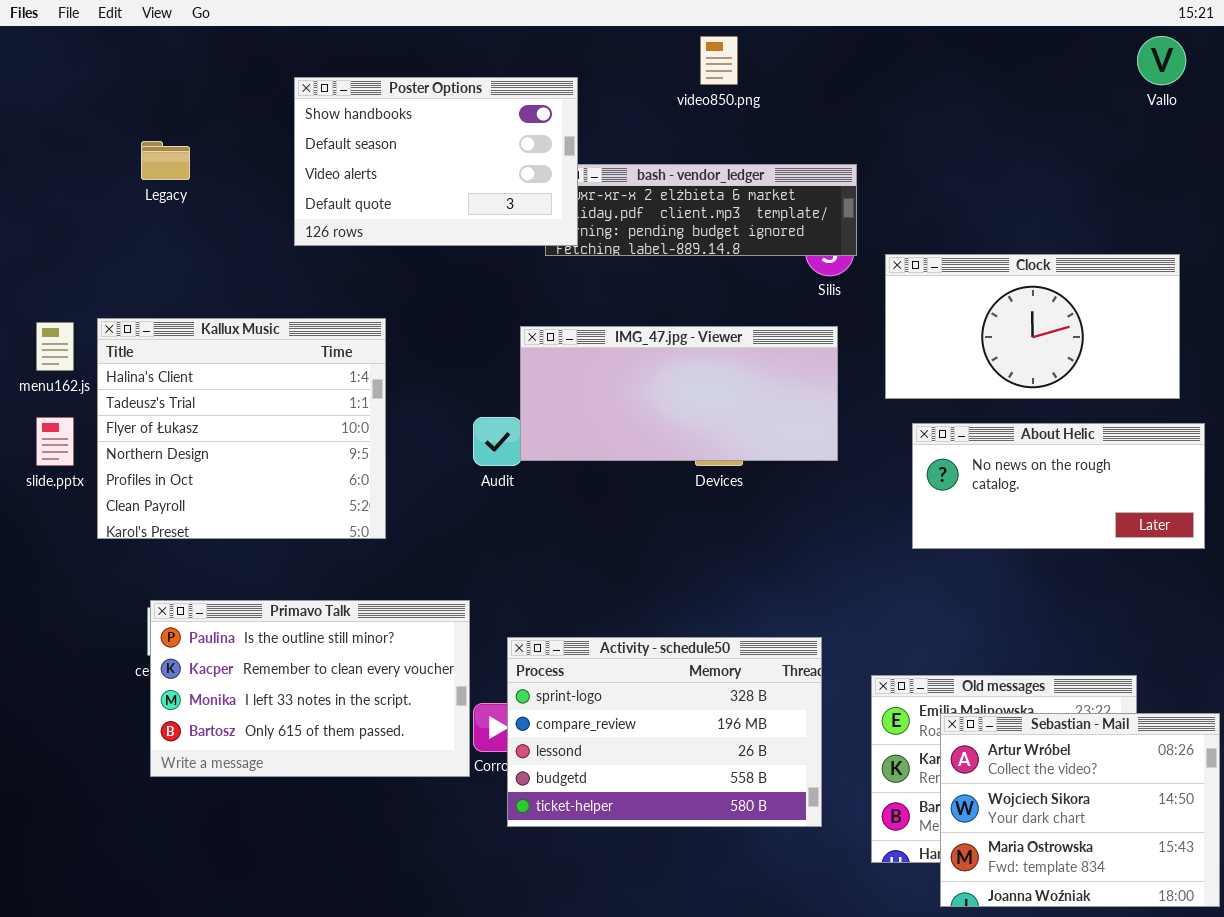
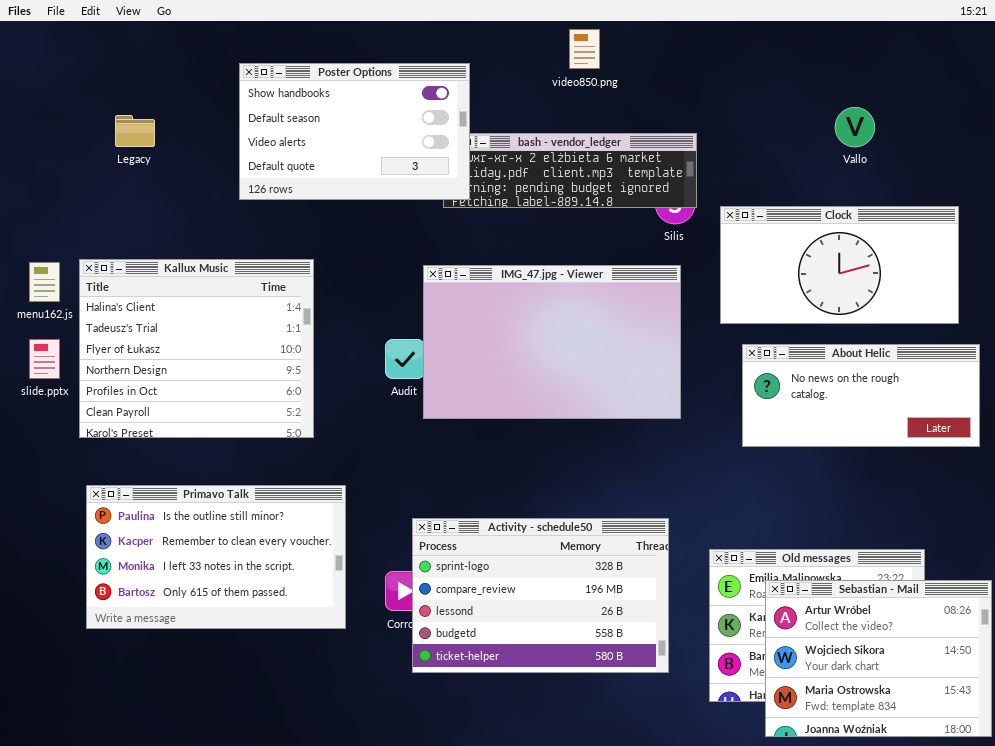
Vallo: [1137,36,1186,85] -> [835,107,875,147], moved
IMG_47.jpg - Viewer: [520,326,838,461] -> [423,265,681,419], resized
Primavo Talk: [150,600,470,777] -> [86,485,346,629], moved

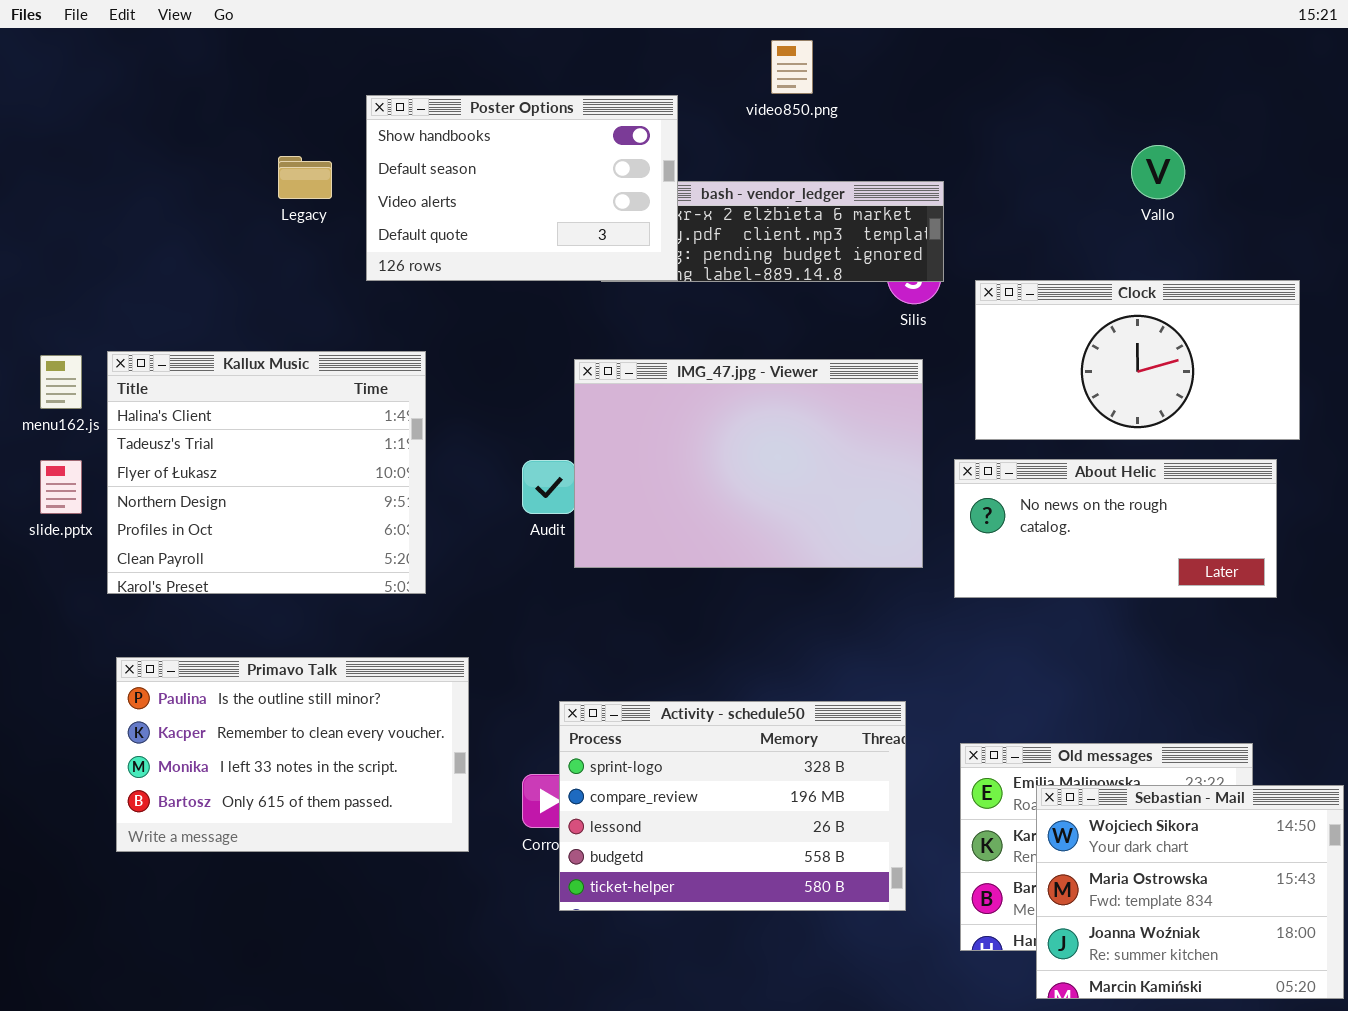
Poster Options: [239,63,470,200] -> [366,95,678,281], moved
Legacy: [115,115,155,147] -> [278,156,332,199], moved
About Helic: [742,344,980,447] -> [954,459,1277,598], moved
Sebastian - Mail: [765,580,992,737] -> [1036,785,1344,999], scrolled down 1 row

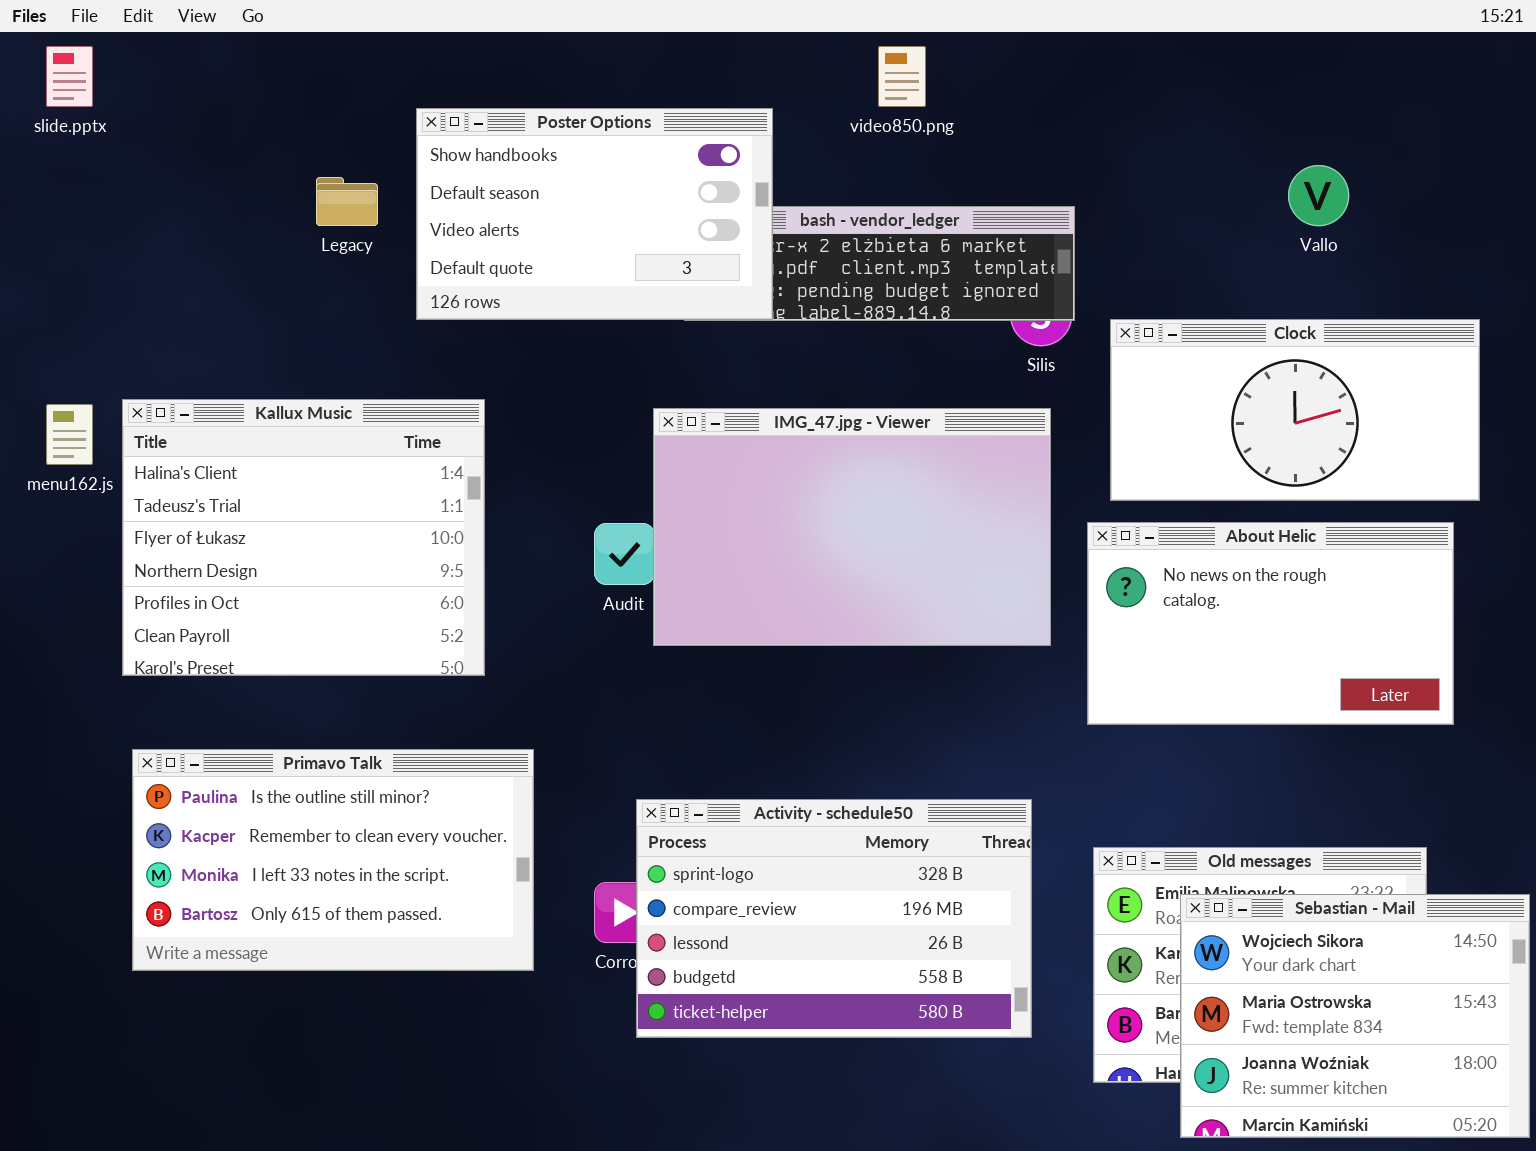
About Helic: [954,459,1277,598] -> [1087,522,1454,725], resized
slide.pptx: [40,460,82,514] -> [46,46,93,107], moved

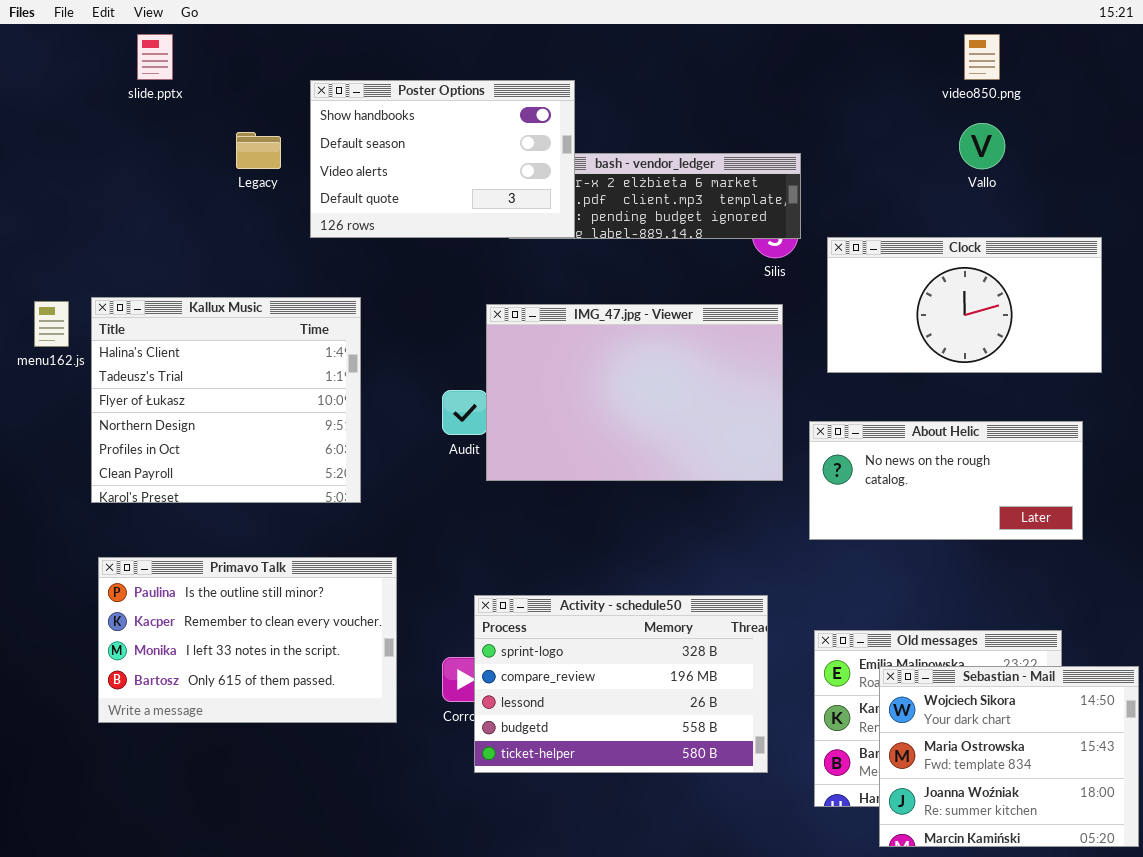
slide.pptx: [46,46,93,107] -> [137,34,173,80], moved
video850.png: [878,46,926,107] -> [964,34,1000,80], moved
About Helic: [1087,522,1454,725] -> [809,421,1083,540], resized

